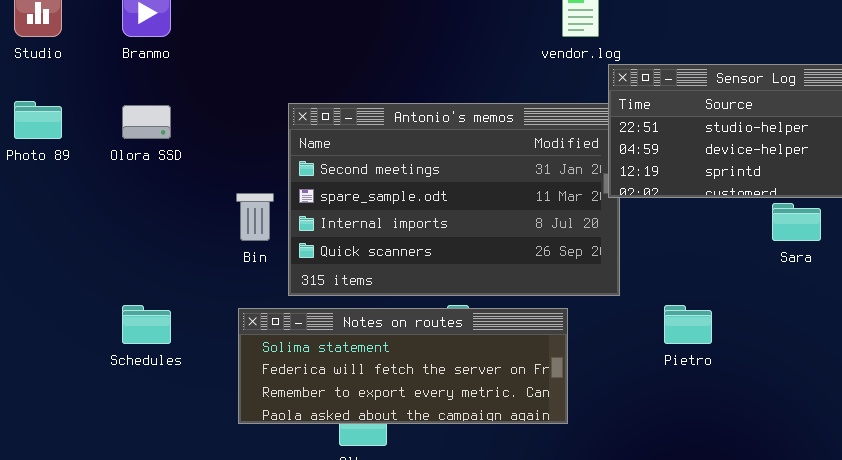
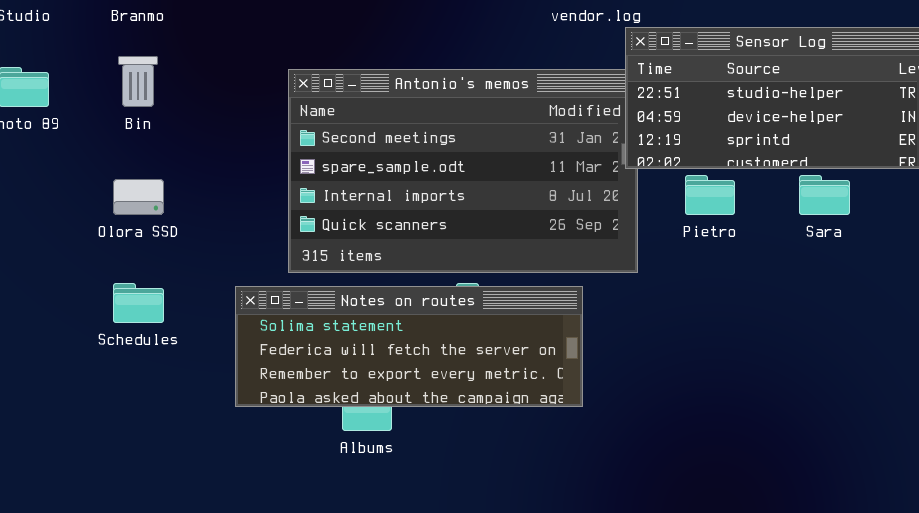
Olora SSD: [122,105,171,139] -> [113,179,164,215], moved
Bin: [236,193,274,241] -> [118,56,158,107], moved
Pietro: [664,305,712,344] -> [685,175,735,215], moved

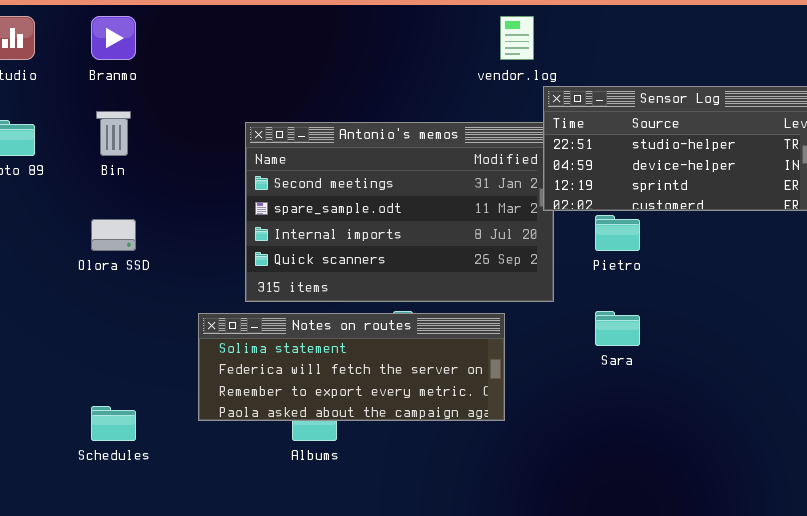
Sara: [799,175,850,215] -> [595,311,640,346], moved
Schedules: [113,283,164,323] -> [91,406,136,441], moved

